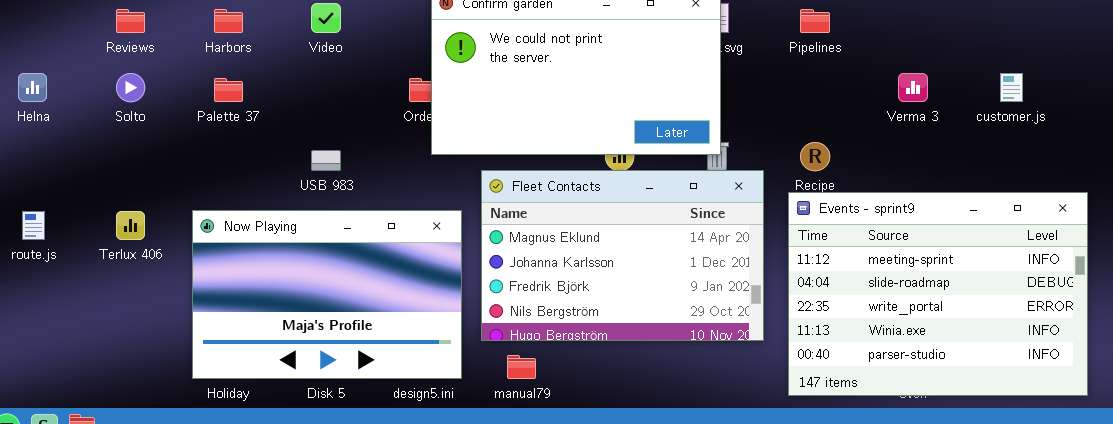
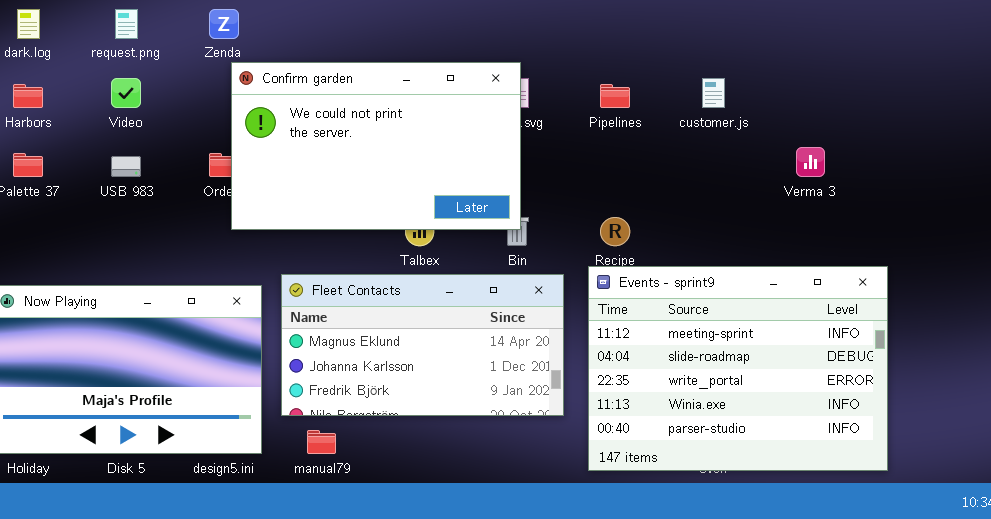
Verma 3: [898,73,928,102] -> [796,147,825,177], moved
customer.js: [1000,73,1023,102] -> [702,78,725,108], moved
USB 983: [311,150,341,171] -> [111,156,141,177], moved
Fleet Contacts: [481,170,764,341] -> [281,274,564,416], resized

